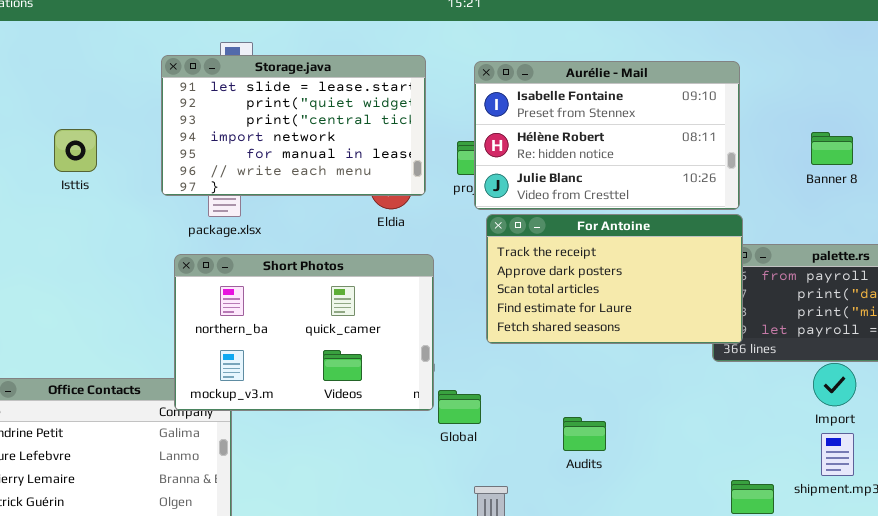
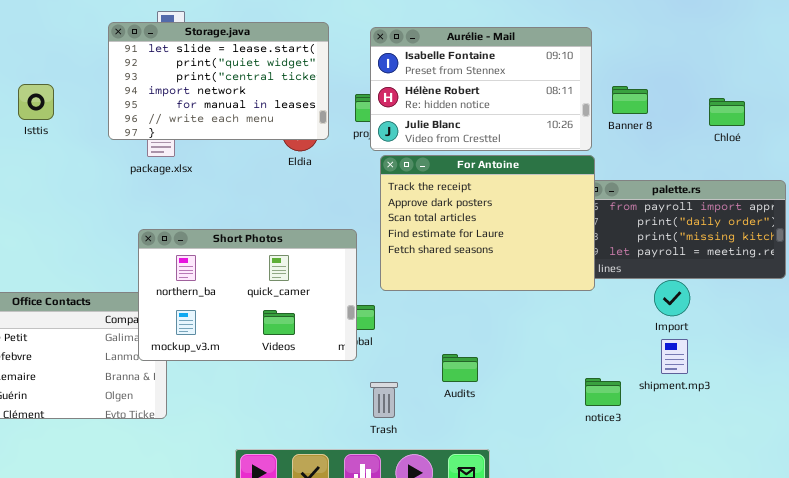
Banner 8: [811,132,853,165] -> [612,86,648,114], moved
For Antoine: [486,214,743,344] -> [380,155,595,291], resized
Short Photos: [174,254,434,411] -> [138,229,357,361], moved
Audits: [563,417,606,451] -> [442,354,478,382], moved

